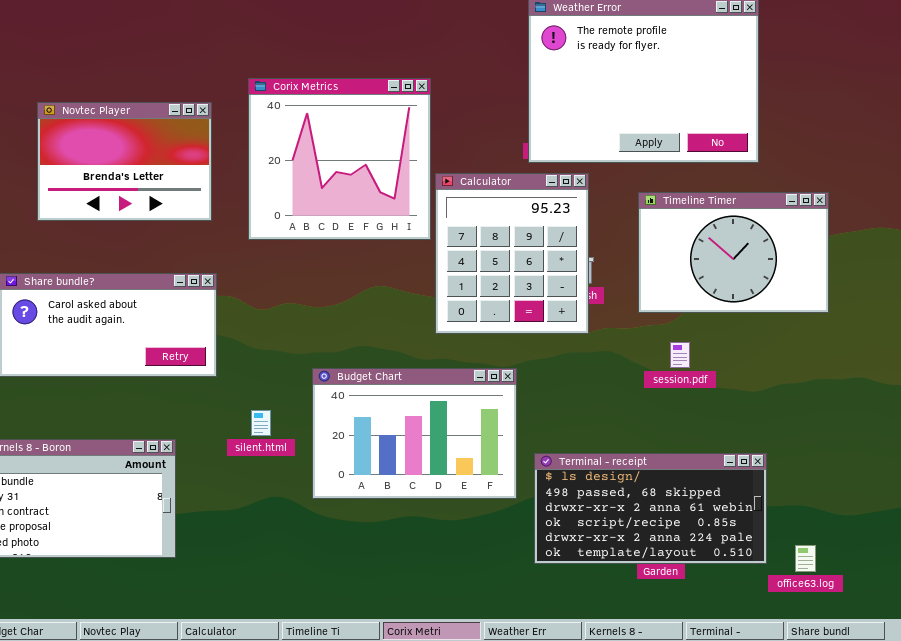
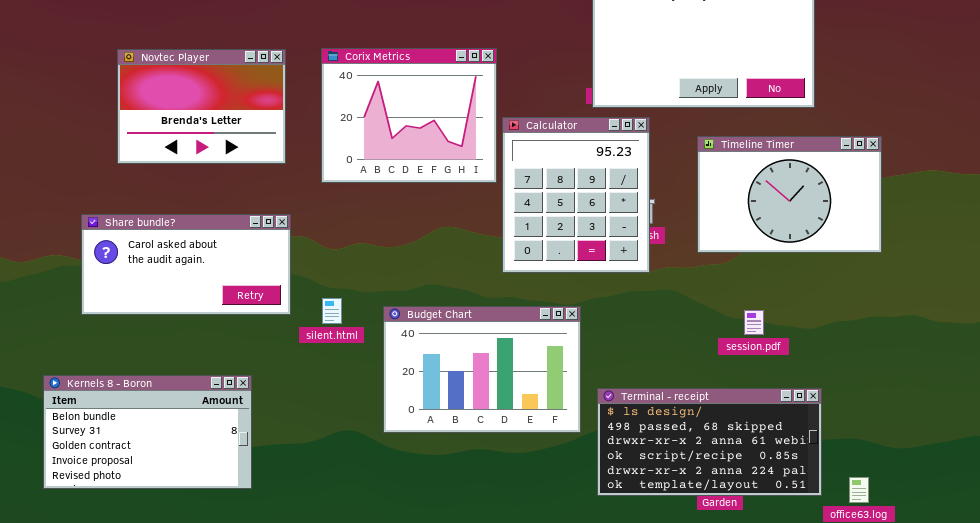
Corix Metrics: [248,78,431,240] -> [321,48,497,183], resized
session.pdf: [670,342,690,368] -> [744,310,764,335], moved
silent.html: [251,410,271,436] -> [322,298,342,324], moved

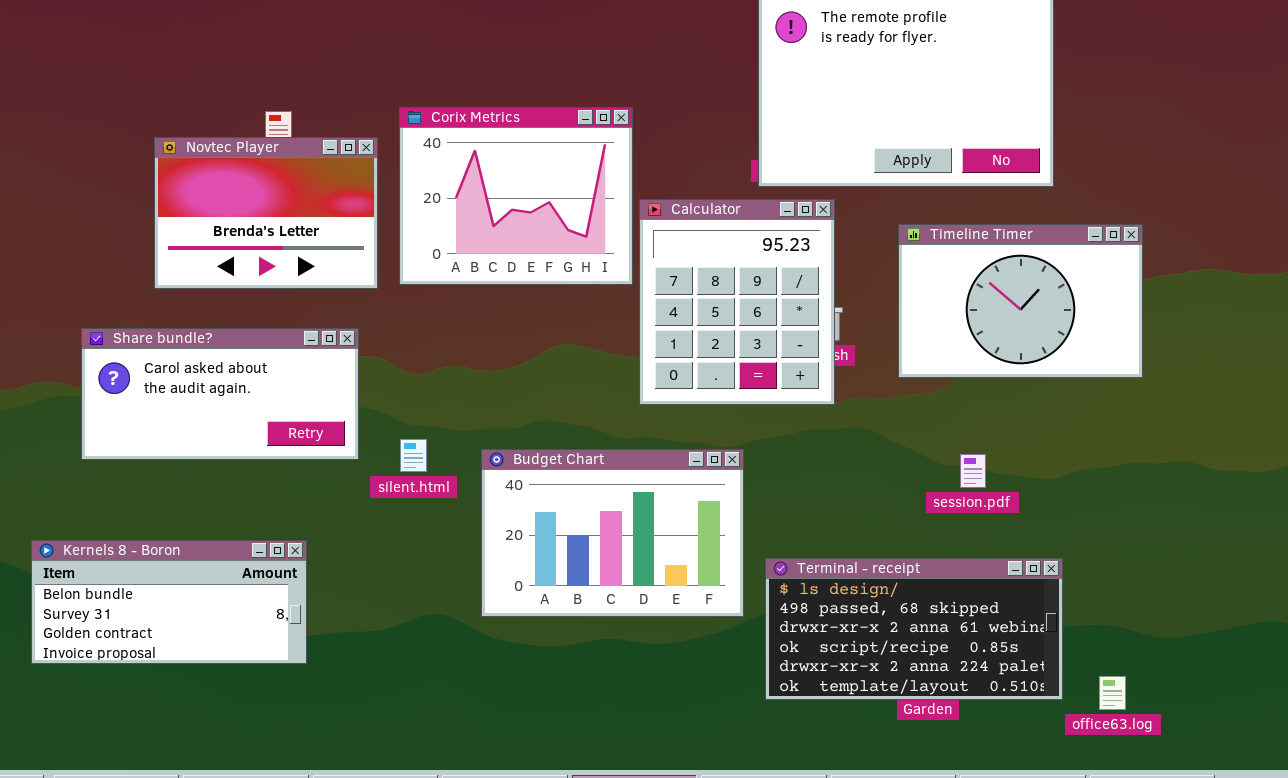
Novtec Player: [117,49,286,164] -> [154,137,378,289], moved
Kernels 8 - Boron: [43,375,252,489] -> [31,540,307,664], resized

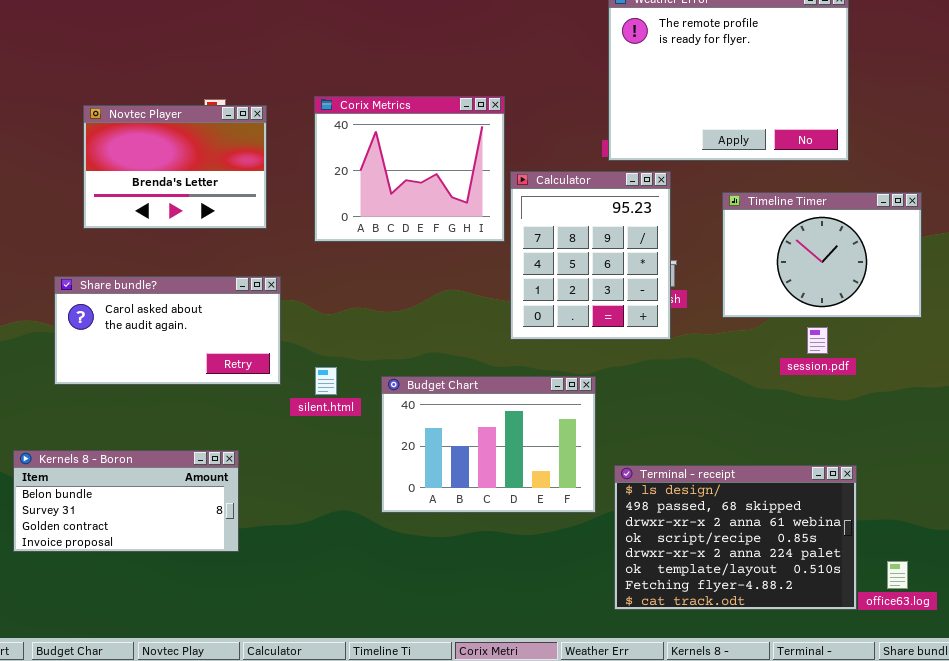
Novtec Player: [154,137,378,289] -> [83,105,267,229], moved
session.pdf: [960,454,986,488] -> [807,327,828,354], moved
Terminal - receipt: [765,558,1063,700] -> [614,465,857,610], resized

